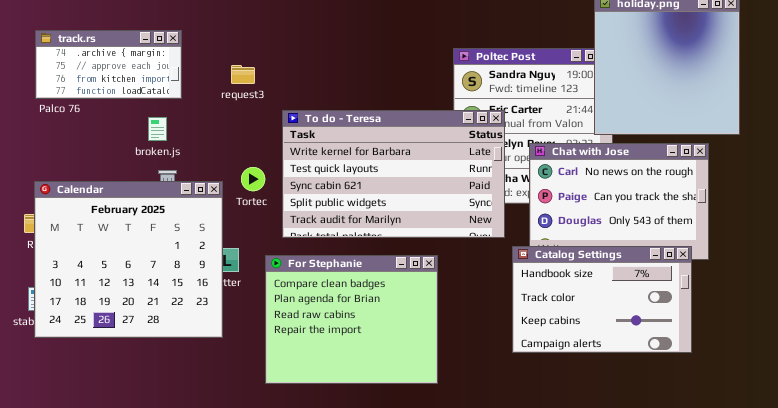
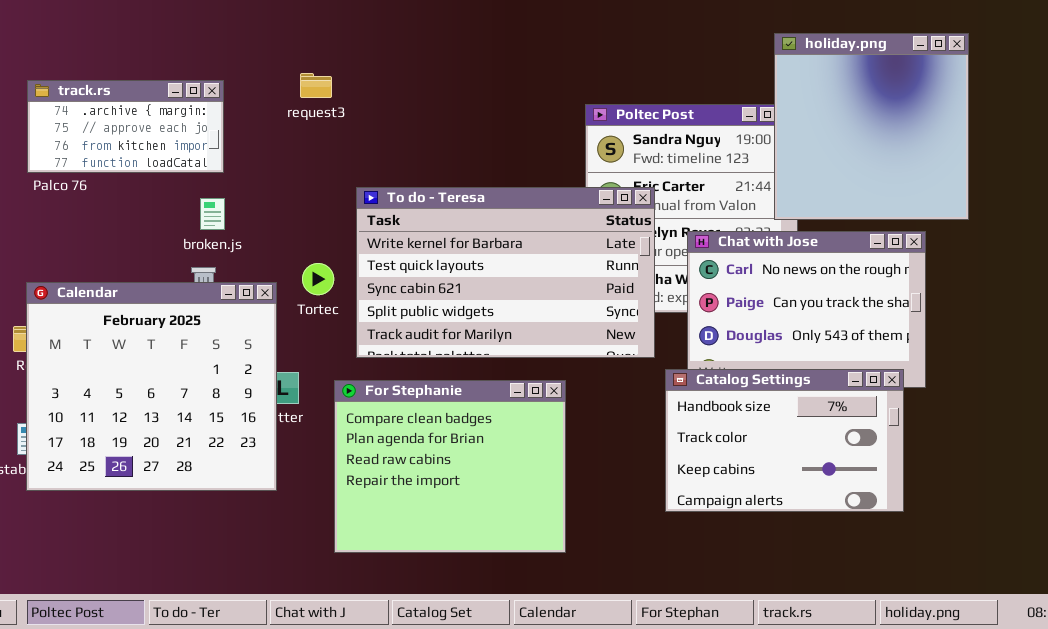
request3: [231,65,255,84] -> [300,73,332,98], moved
broken.js: [148,117,167,141] -> [200,198,225,230], moved

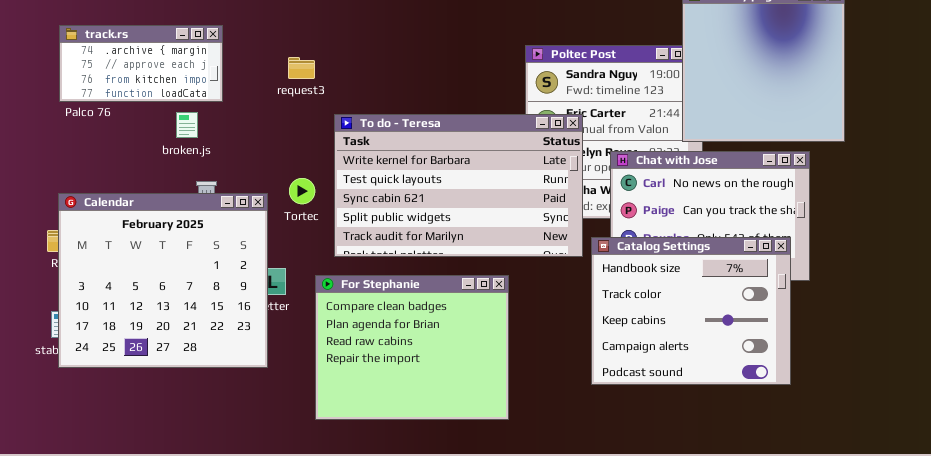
request3: [300,73,332,98] -> [288,57,315,79], moved
broken.js: [200,198,225,230] -> [176,112,198,138], moved
Catalog Settings: [665,369,904,512] -> [591,237,791,385], resized

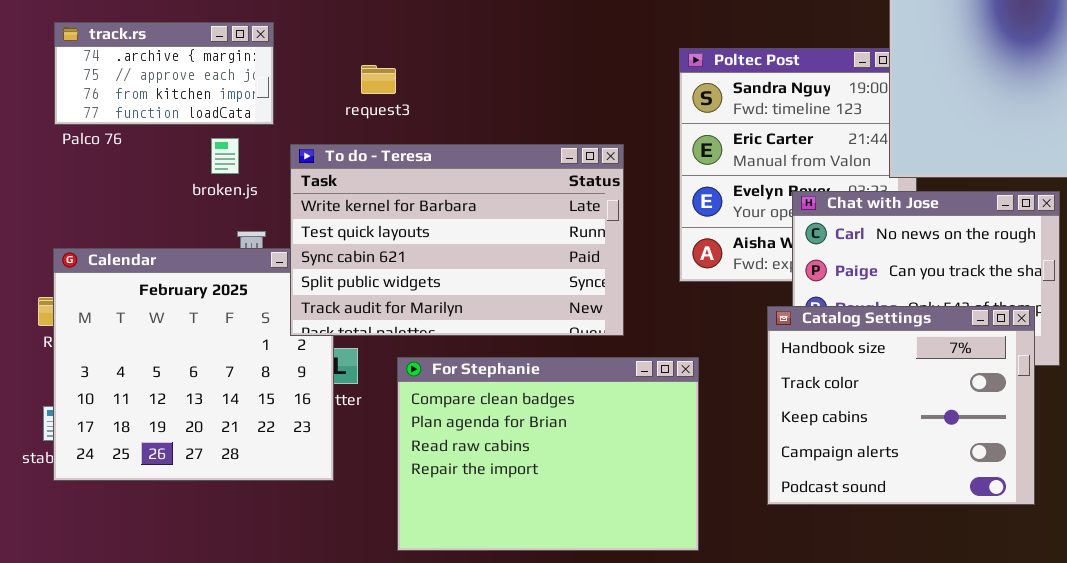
To do - Teresa: [334,114,583,257] -> [290,144,624,336], moved
For Stephanie: [315,275,509,420] -> [397,357,699,551], resized

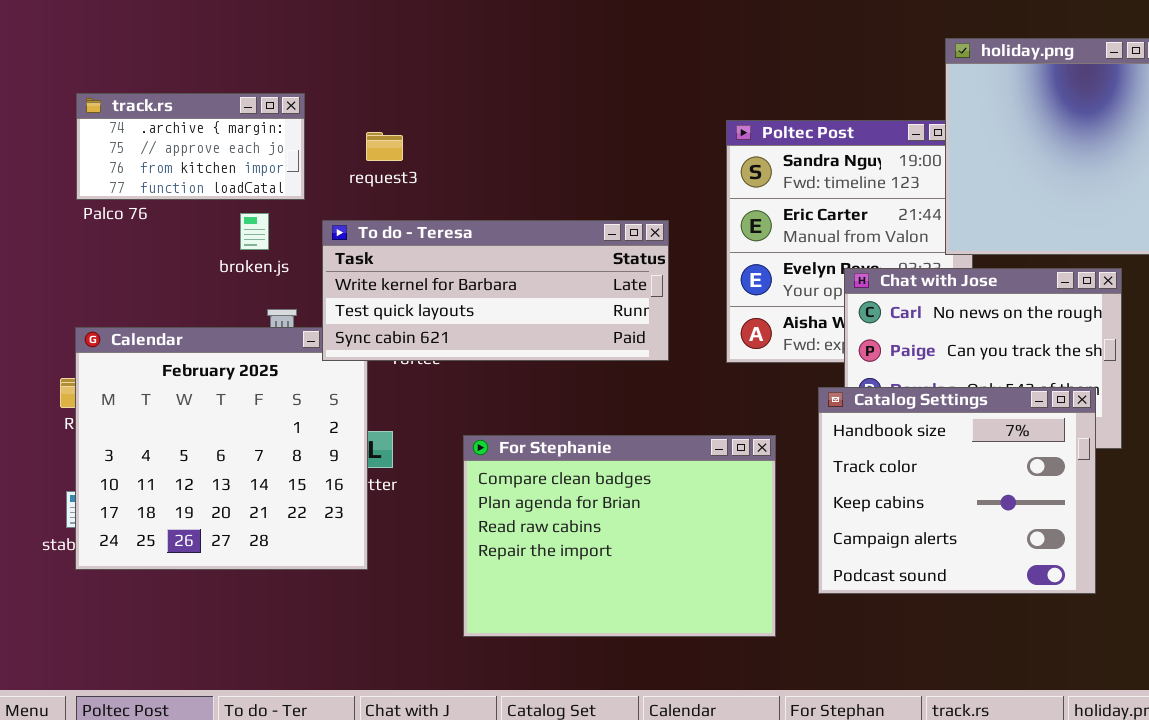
request3: [361,65,396,94] -> [366,132,403,161], moved
To do - Teresa: [290,144,624,336] -> [322,220,669,361], resized
For Stephanie: [397,357,699,551] -> [463,435,776,637], moved

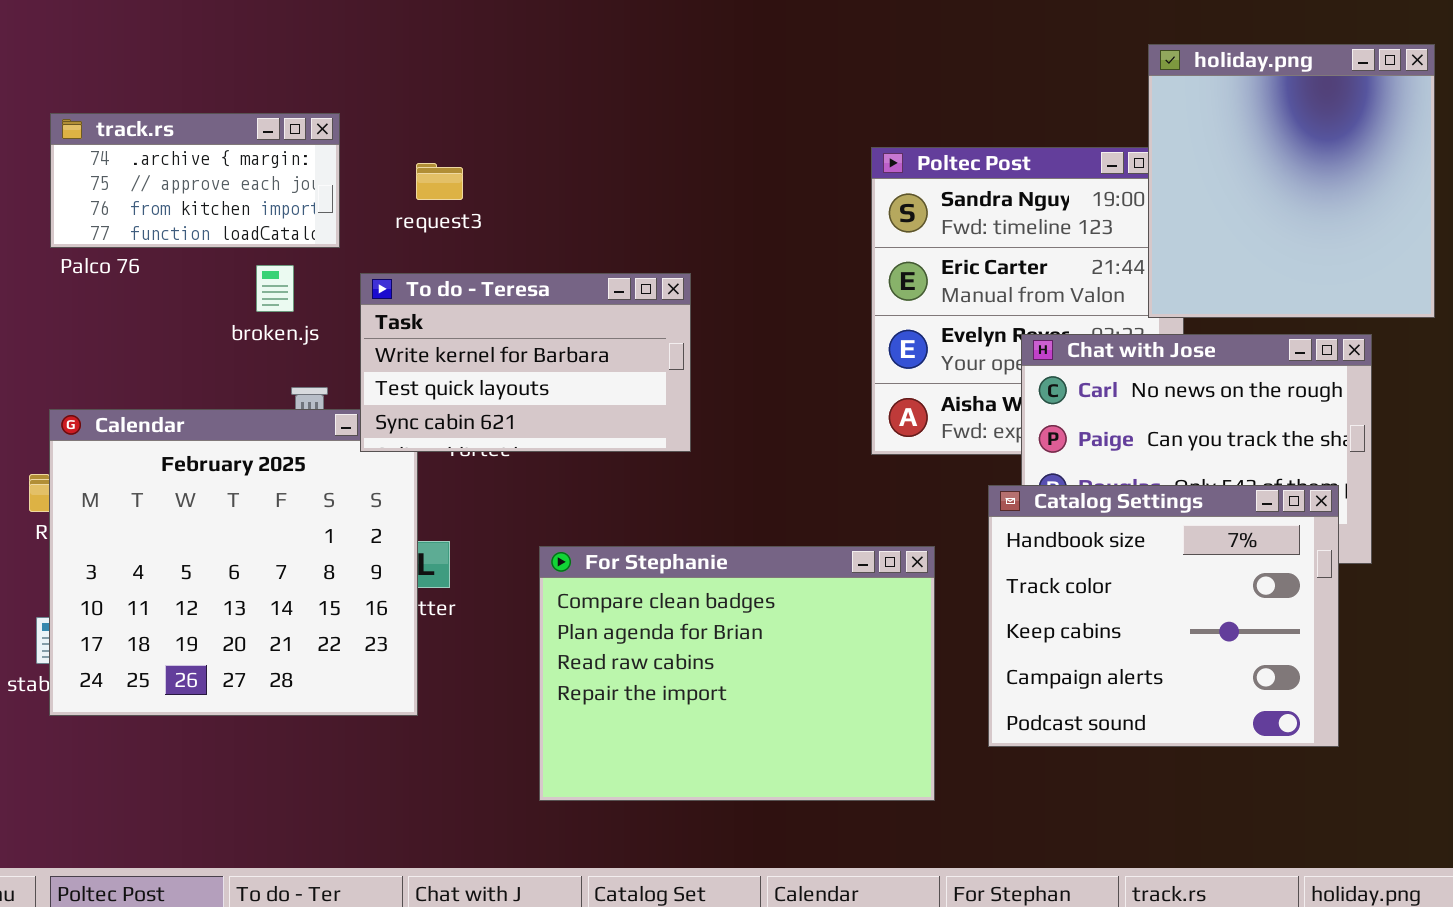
To do - Teresa: [322,220,669,361] -> [360,273,691,452], resized

